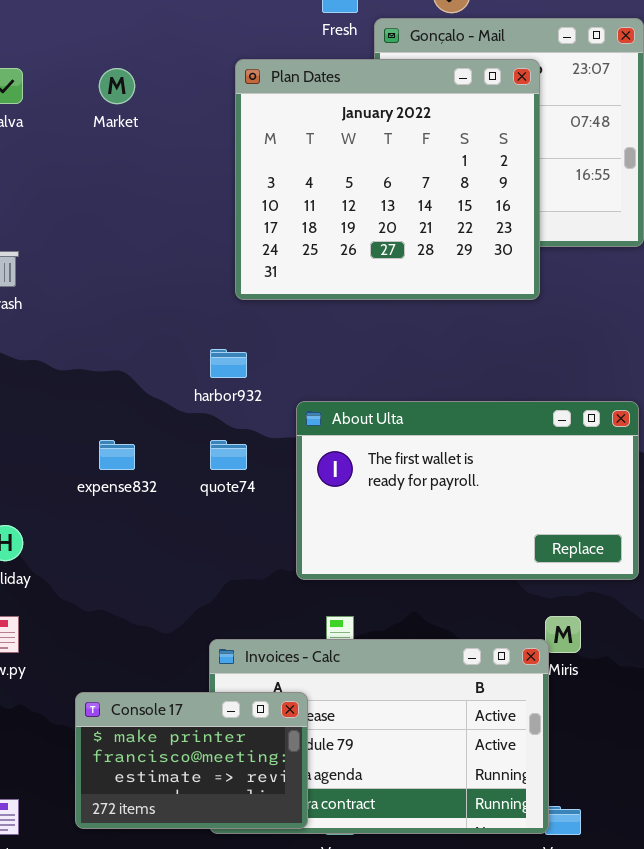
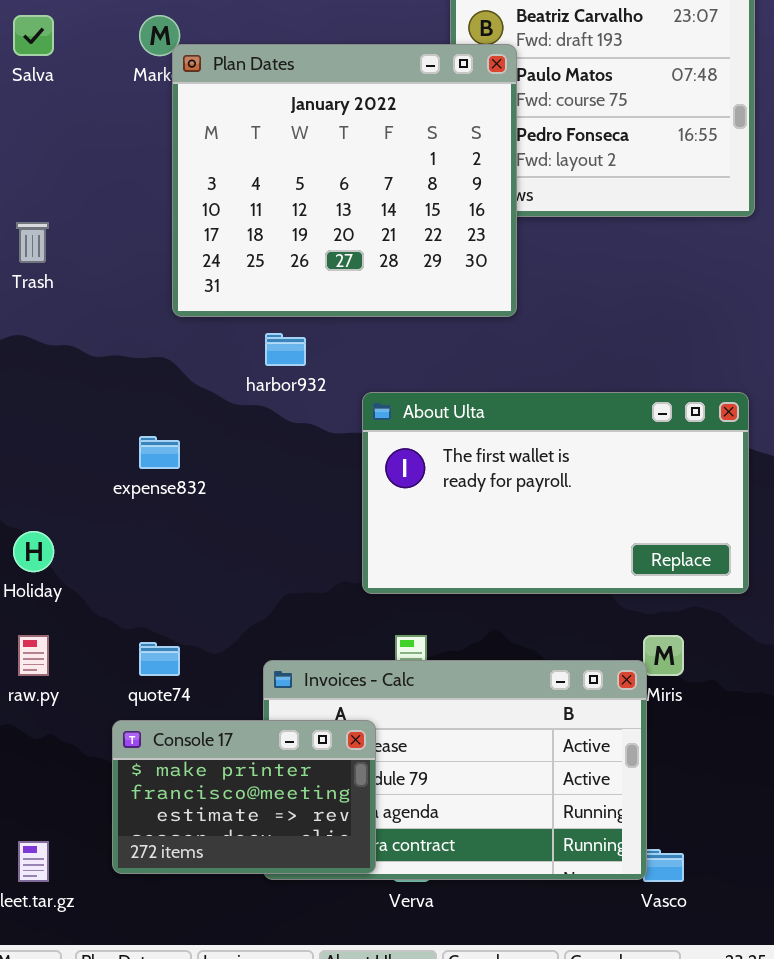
Plan Dates: [235,59,540,300] -> [172,44,517,317], moved
quote74: [210,440,247,470] -> [139,642,180,676], moved

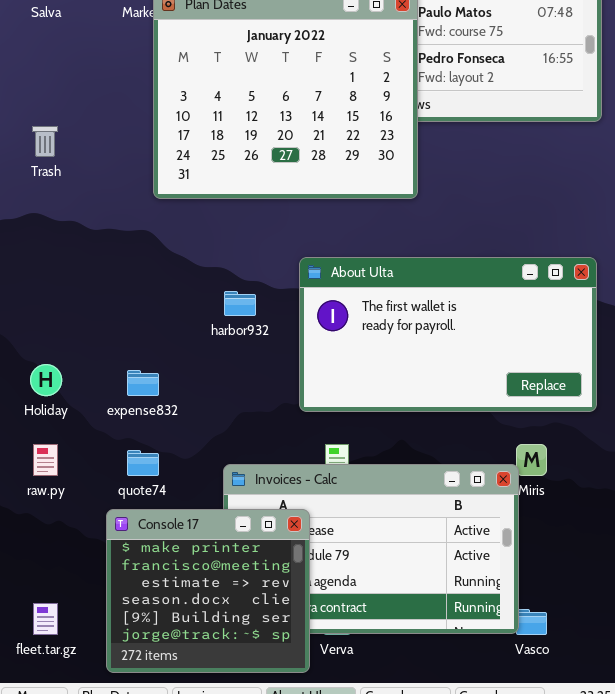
harbor932: [265,333,306,366] -> [224,291,256,316], moved
expense832: [139,436,180,469] -> [127,370,159,396], moved
Console 17: [112,720,376,874] -> [106,509,310,673], resized

